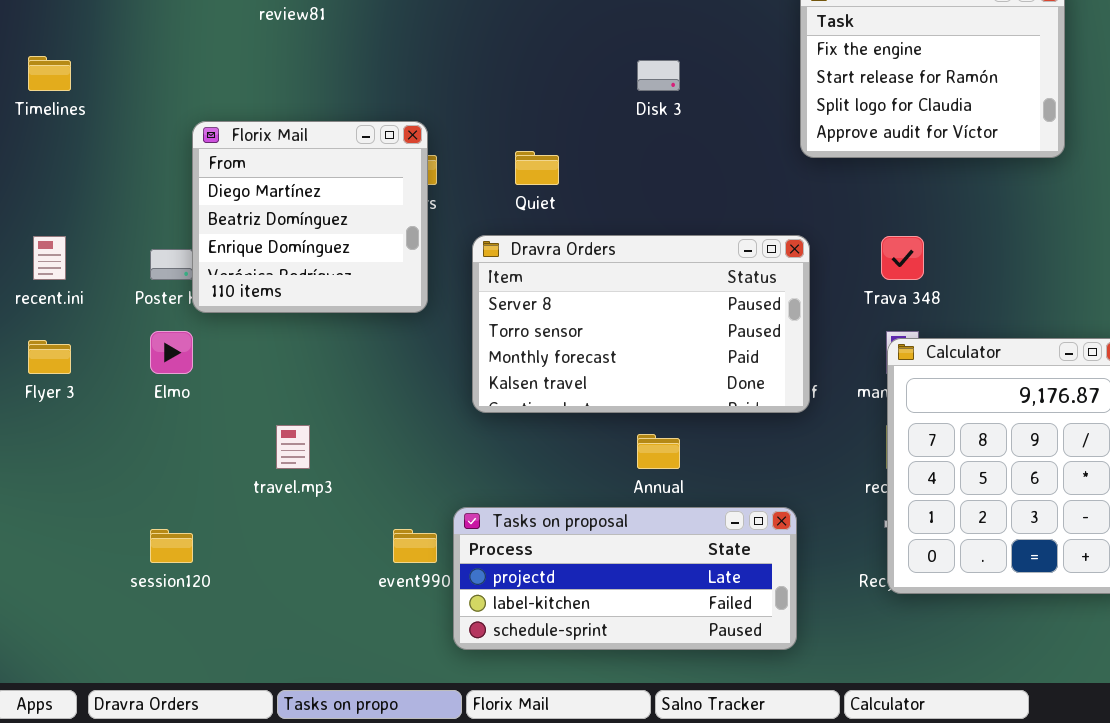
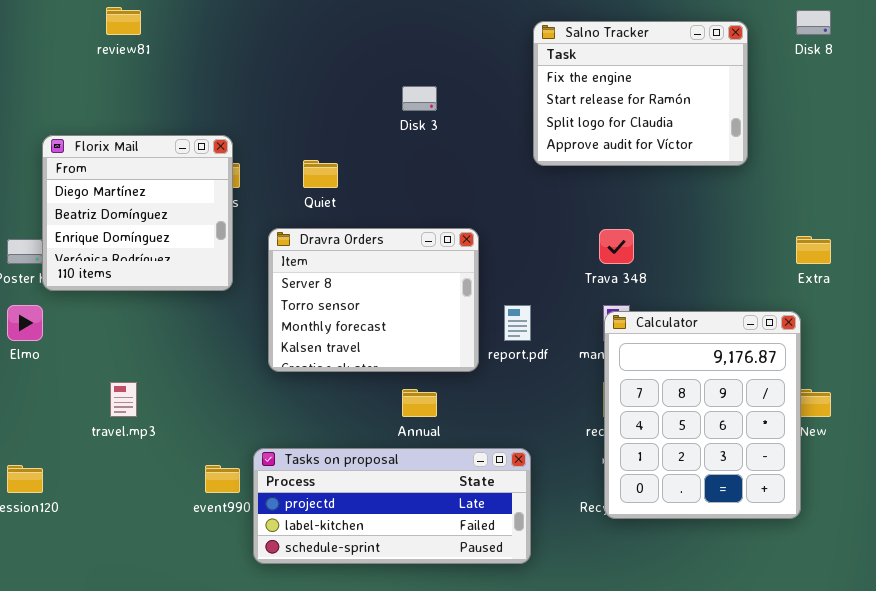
Dravra Orders: [472,235,810,413] -> [268,228,479,372], resized

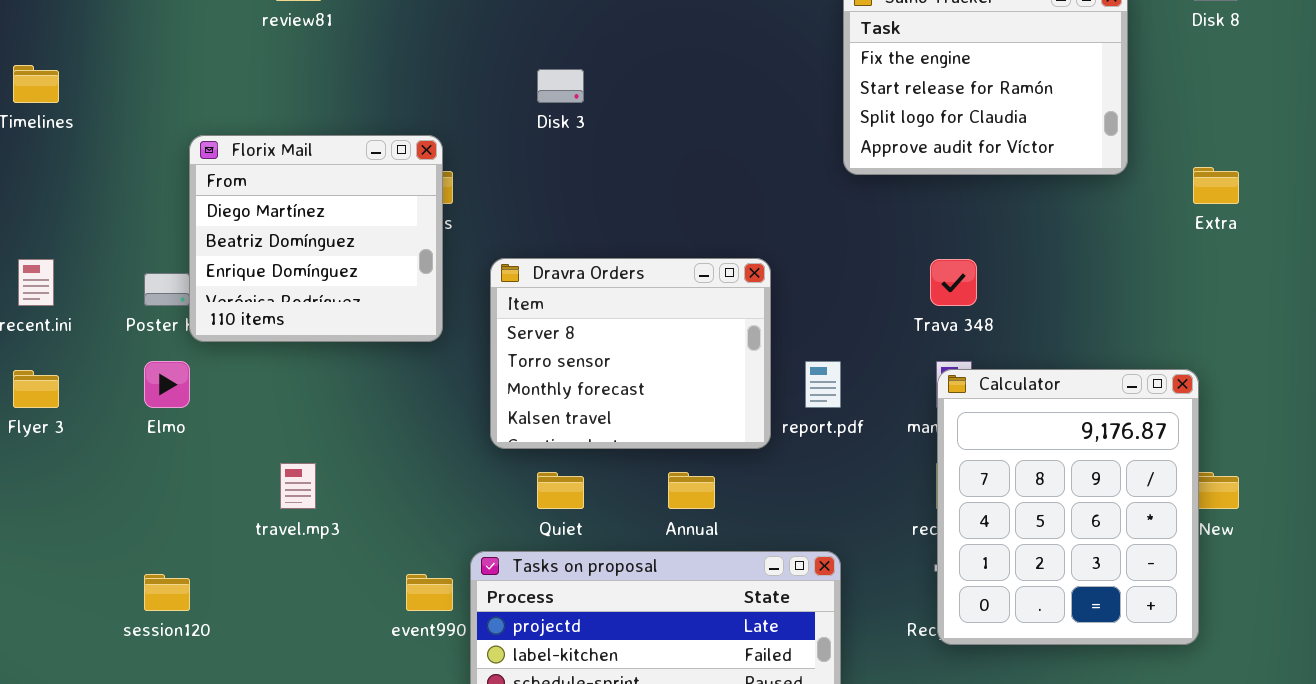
Disk 3: [402,86,437,111] -> [537,69,584,103], moved
Quiet: [303,160,338,188] -> [537,472,584,509], moved
Extra: [796,236,831,264] -> [1193,167,1239,204], moved

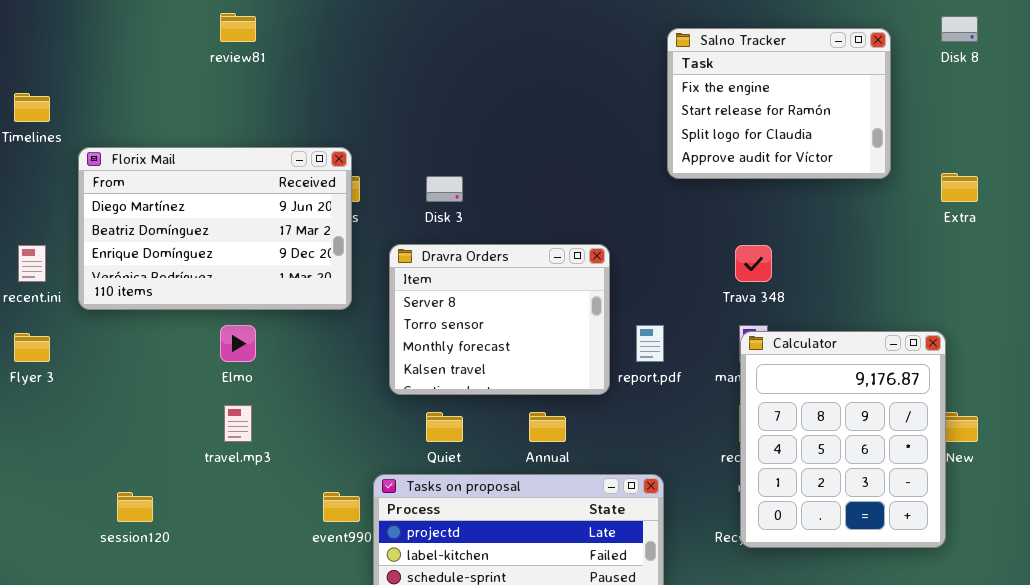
Disk 3: [537,69,584,103] -> [426,176,463,202], moved
Florix Mail: [189,135,443,342] -> [78,147,352,310], resized
Elmo: [144,361,190,408] -> [220,325,256,362], moved

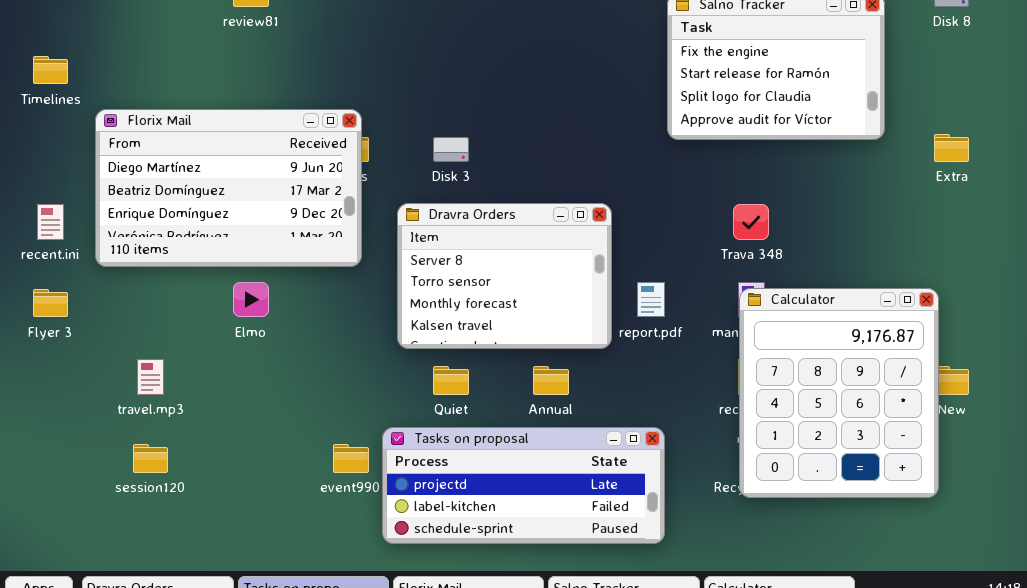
travel.mp3: [224,405,252,442] -> [137,359,164,395], moved

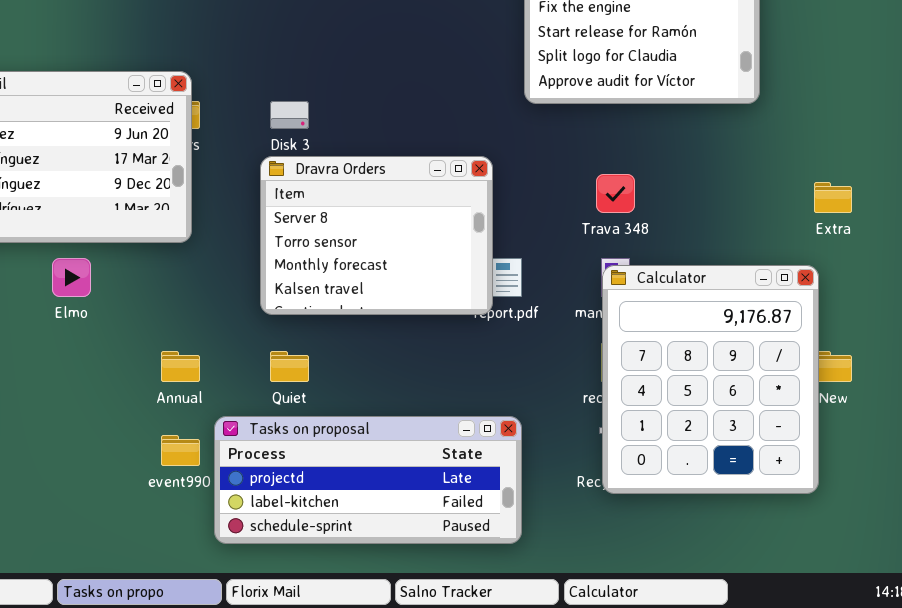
Extra: [934,134,969,162] -> [814,182,852,213], moved
Dravra Orders: [397,203,612,349] -> [260,156,493,315], moved
Annual: [533,366,569,395] -> [161,351,200,382], moved

